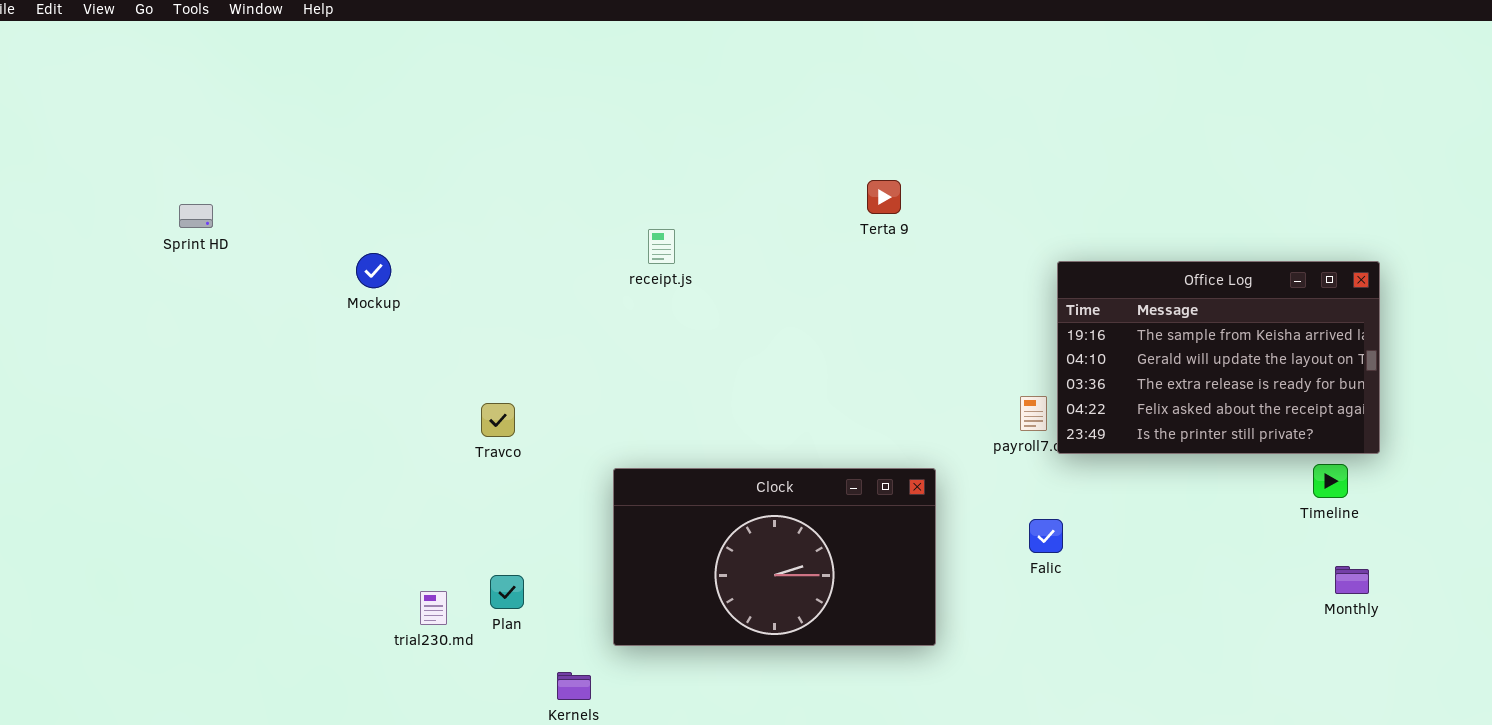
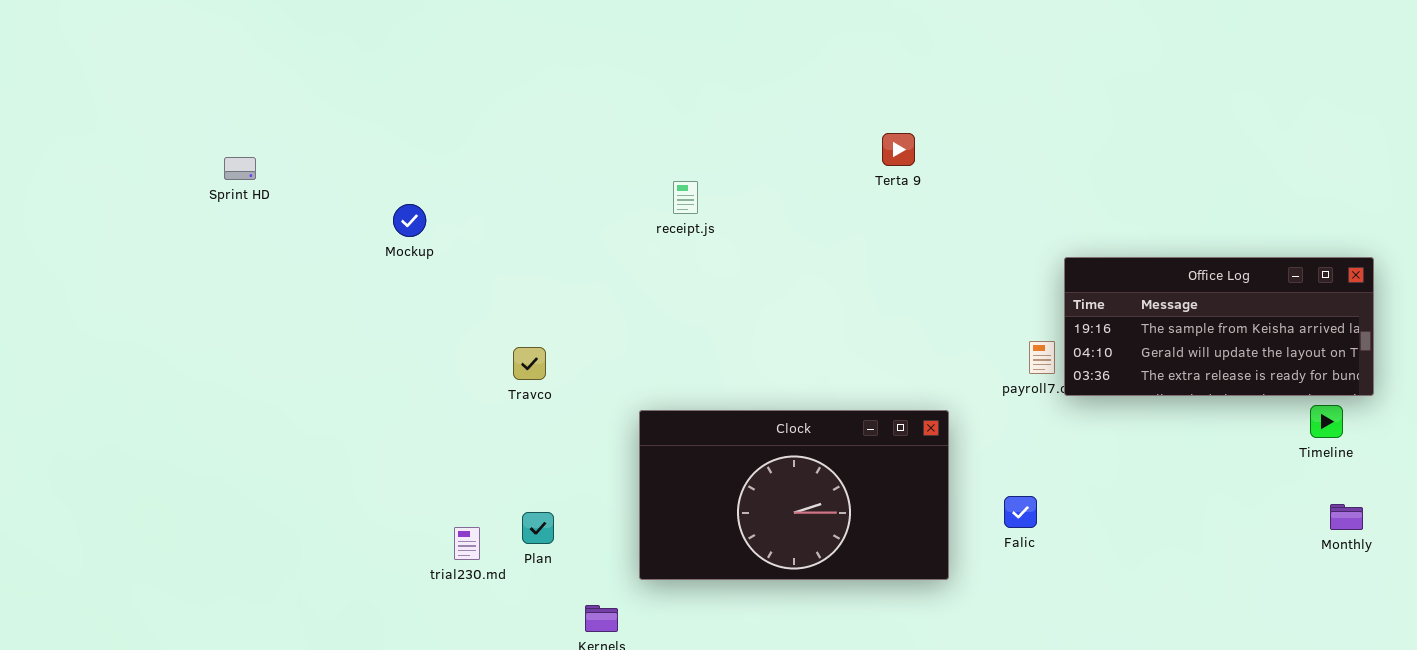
Office Log: [1057,261,1380,454] -> [1064,257,1374,396], resized
Falic: [1029,519,1063,553] -> [1004,496,1037,528], moved

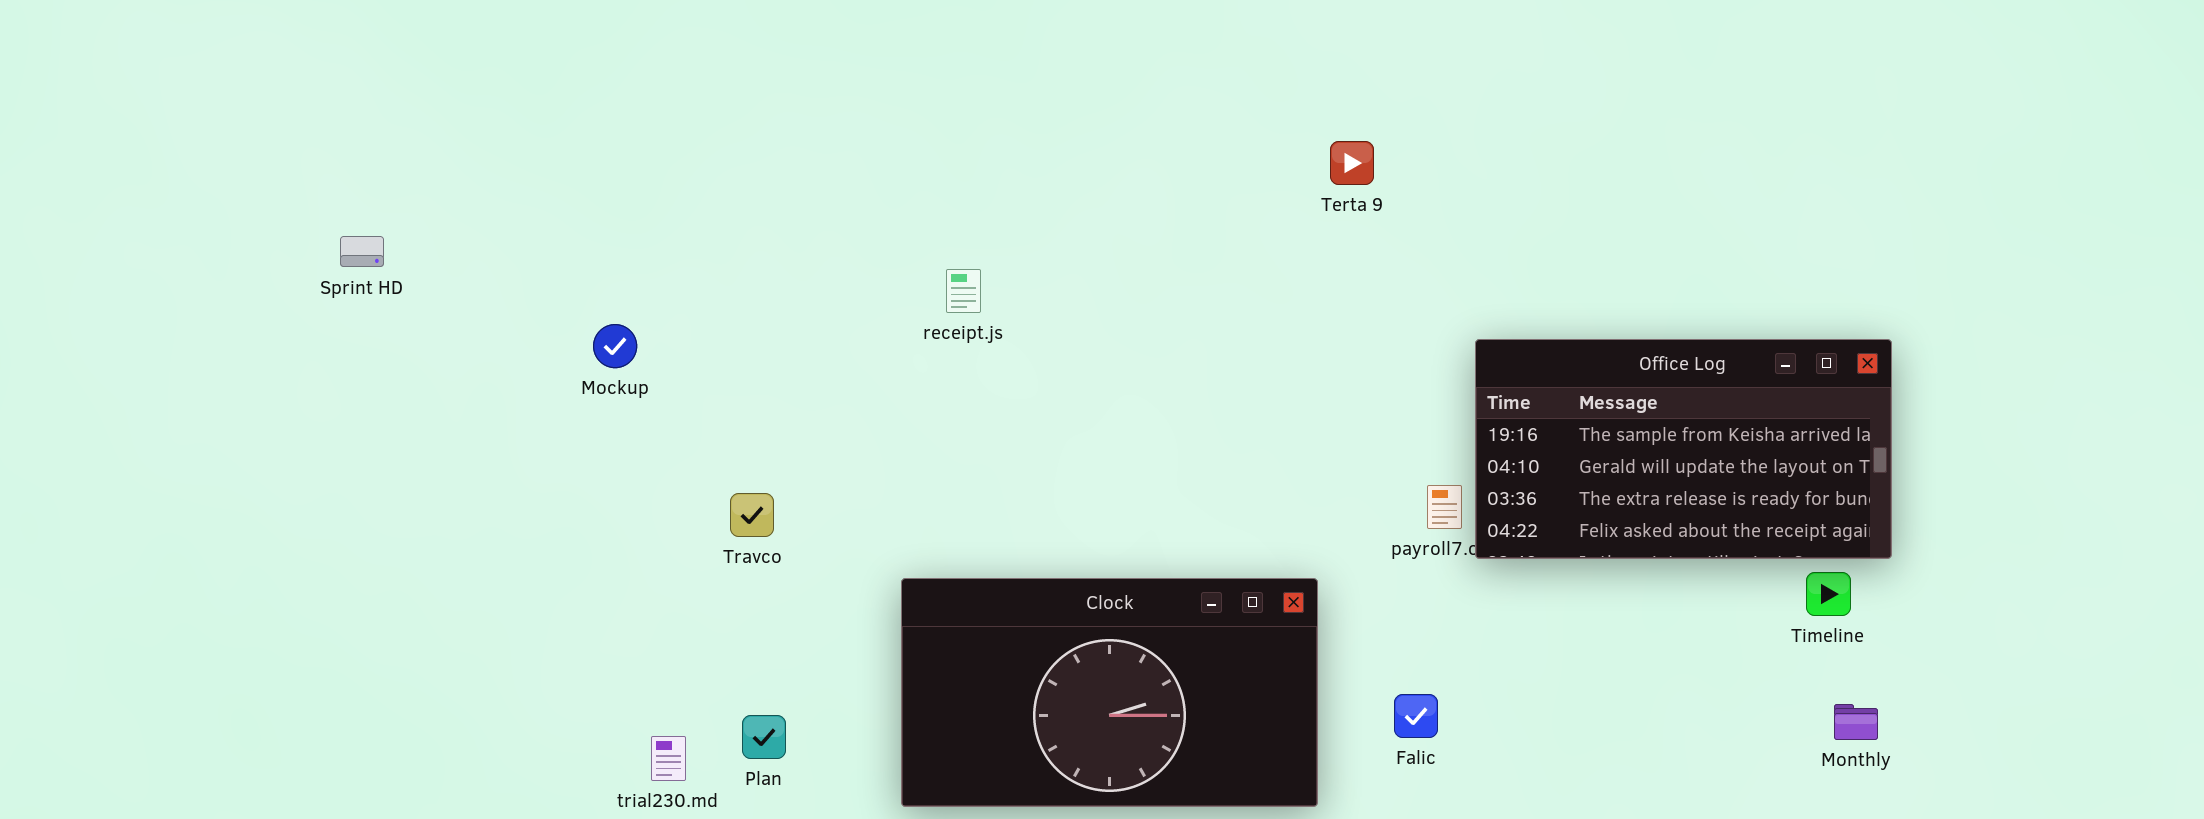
Terta 9: [882,133,915,166] -> [1330,141,1374,185], moved
Mockup: [393,204,426,237] -> [593,324,637,368], moved
Office Log: [1064,257,1374,396] -> [1475,339,1892,559], resized

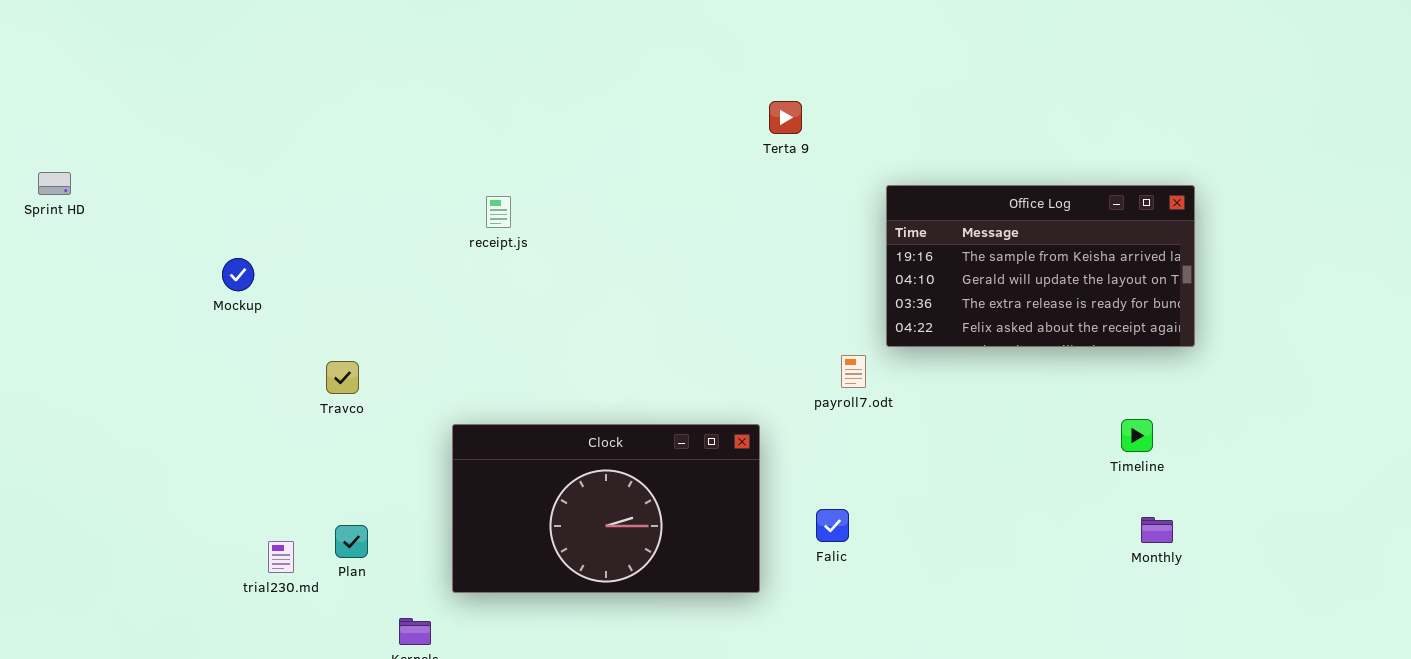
Mockup: [593,324,637,368] -> [222,258,254,291], moved
Office Log: [1475,339,1892,559] -> [886,185,1195,347], moved

